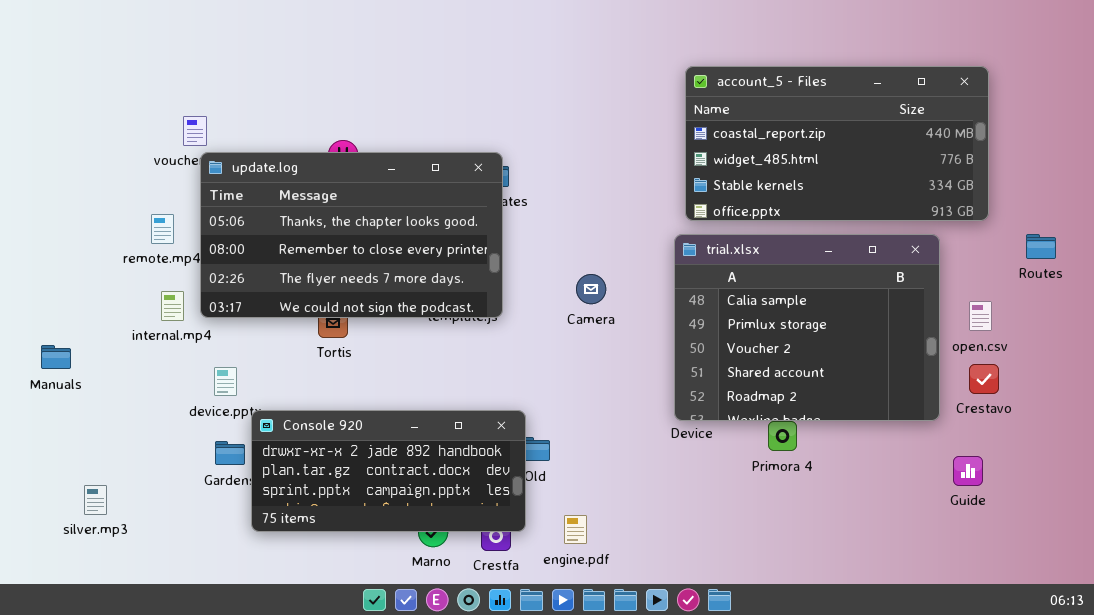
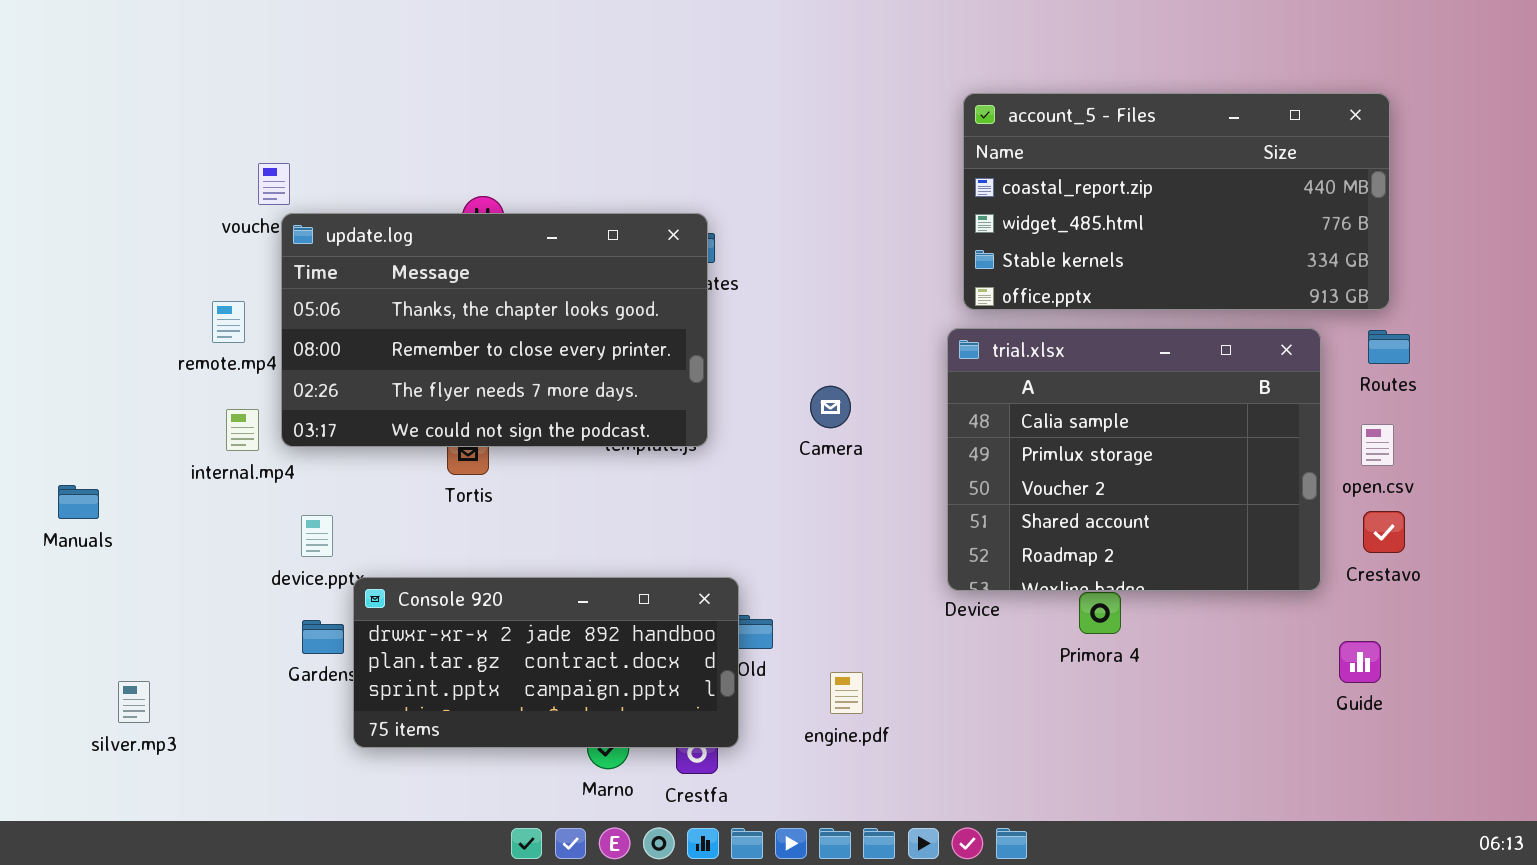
Routes: [1026,234,1056,259] -> [1368,330,1410,364], moved
engine.pdf: [564,515,587,544] -> [830,672,863,714], moved

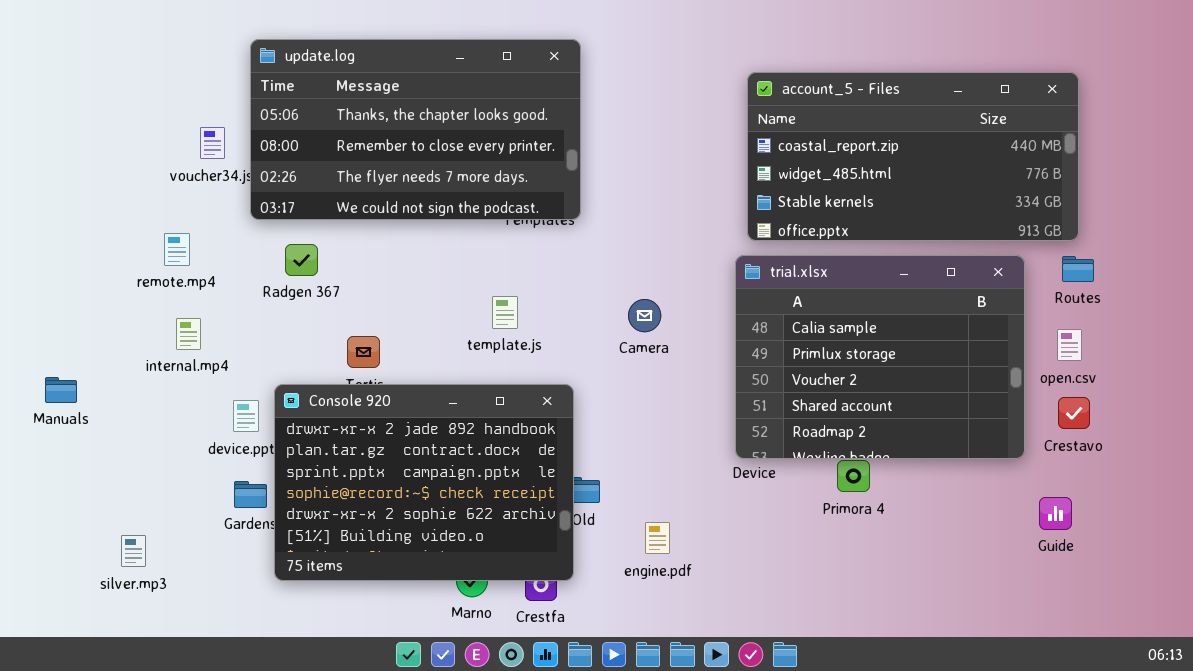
update.log: [281,213,708,447] -> [250,39,581,220], moved
Console 920: [353,577,739,748] -> [274,384,574,581], resized
silver.mp3: [118,681,150,723] -> [121,535,146,567], moved

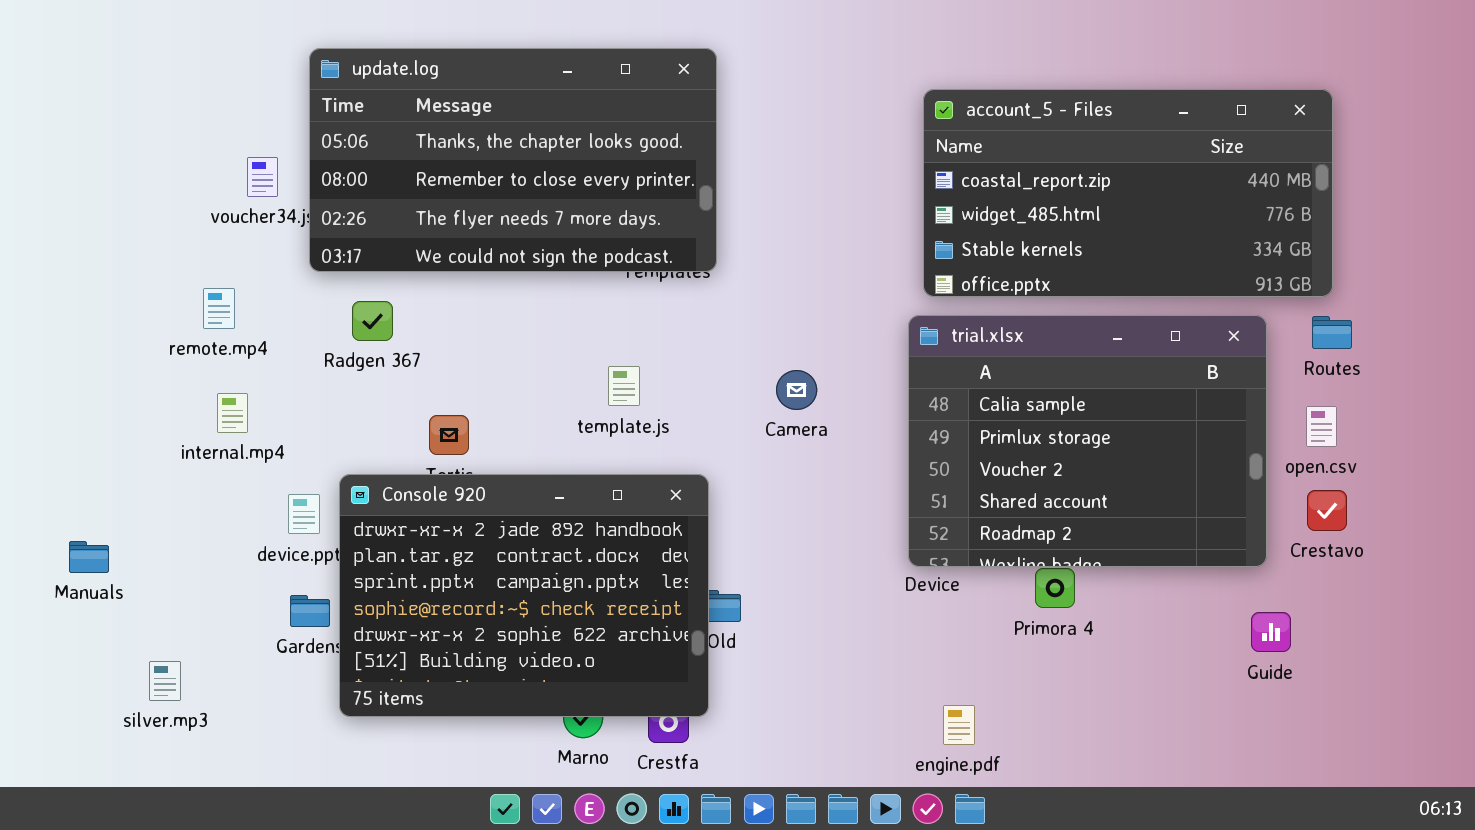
Manuals: [45,377,77,403] -> [69,541,109,573], moved
Guide: [1039,497,1072,530] -> [1251,612,1291,652], moved
engine.pdf: [645,522,670,554] -> [943,705,975,745], moved

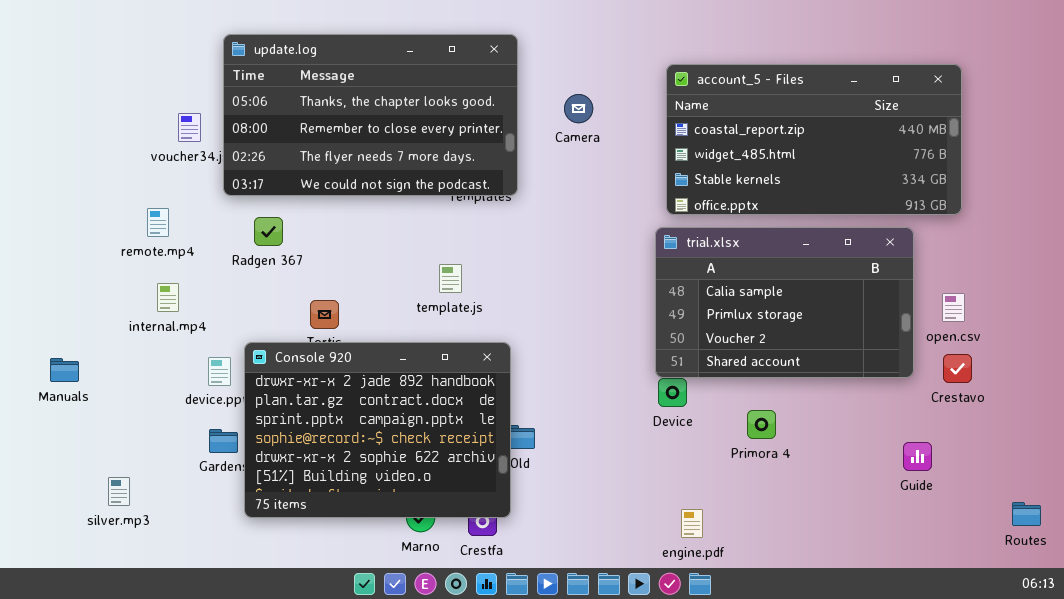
trial.xlsx: [908,315,1267,567] -> [655,227,914,378], resized
Routes: [1312,316,1352,349] -> [1012,502,1041,526], moved
Camera: [776,370,817,410] -> [564,94,593,123], moved
Manuals: [69,541,109,573] -> [50,358,79,382], moved

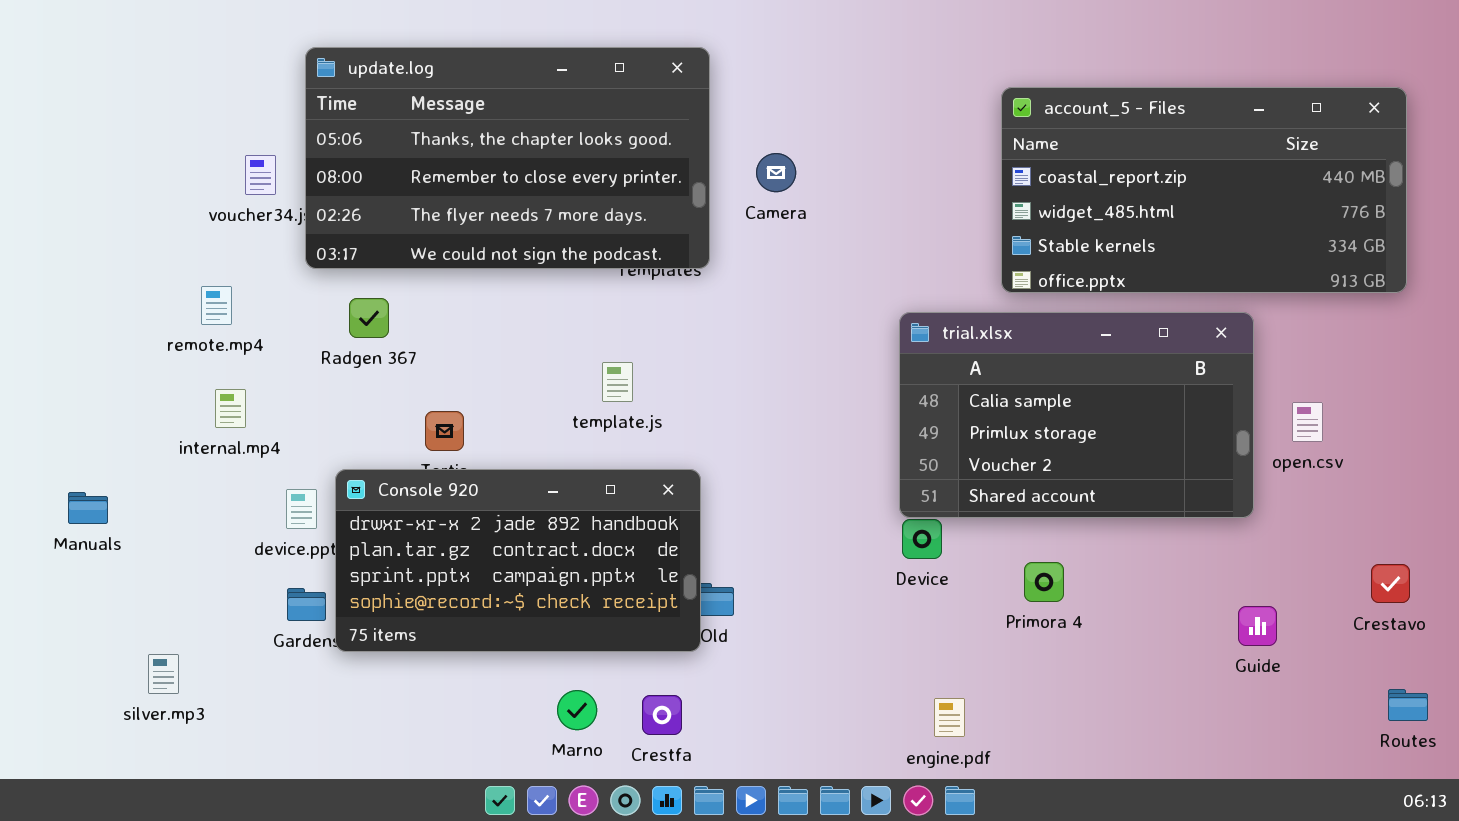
account_5 - Files: [666,64,962,215] -> [1001,87,1407,293], moved
Camera: [564,94,593,123] -> [756,153,796,192], moved
Console 920: [244,342,511,518] -> [335,469,701,652], resized
Crestavo: [943,354,972,383] -> [1371,564,1410,603], moved

